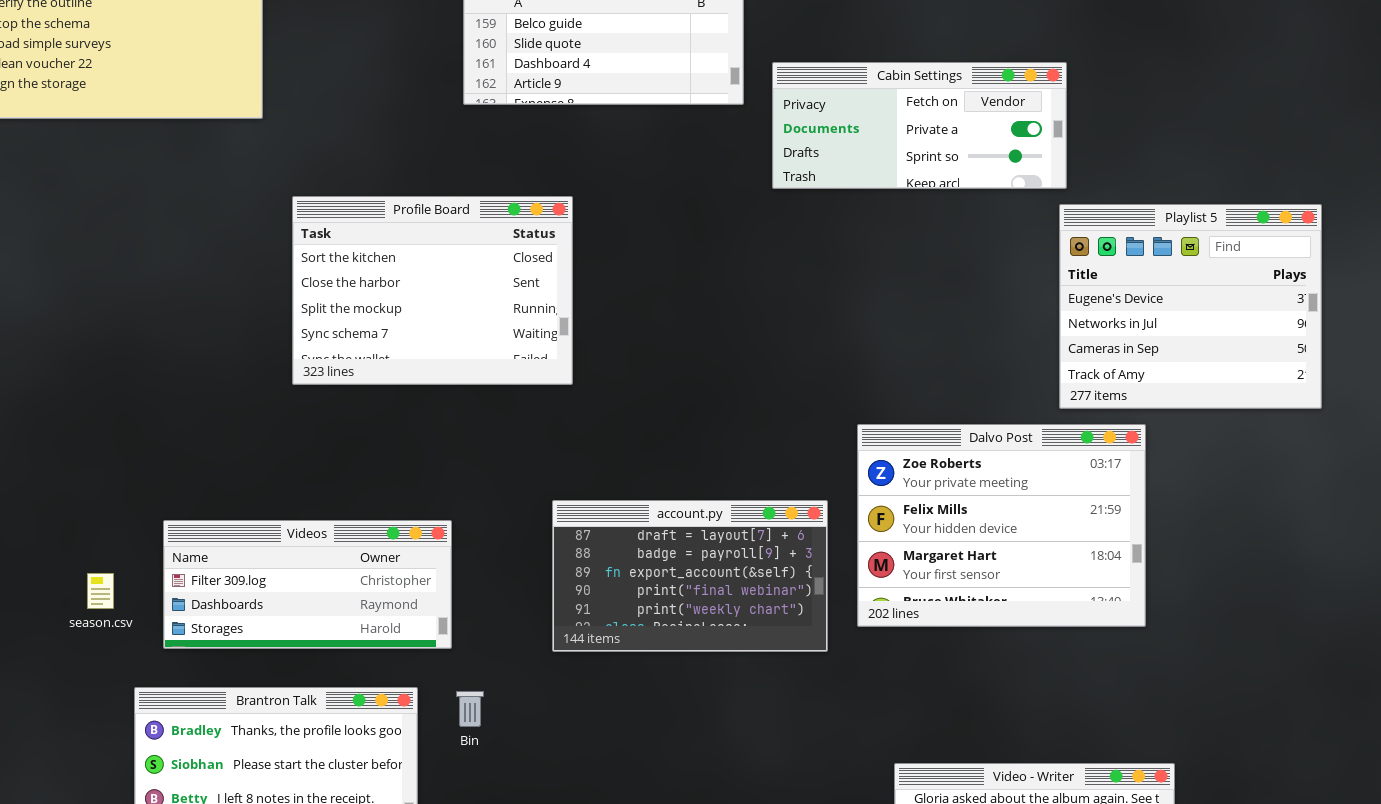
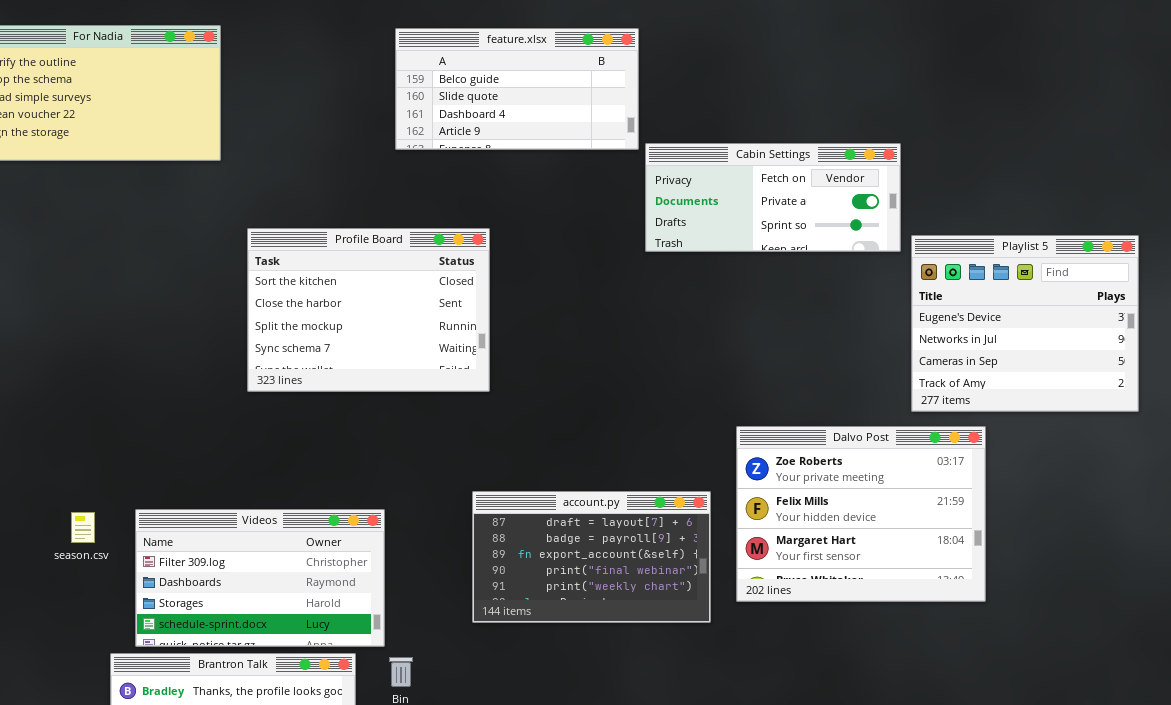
Cabin Settings: [772,62,1067,189] -> [645,143,901,252], moved
Videos: [163,520,452,649] -> [135,509,385,647], resized
season.csv: [87,573,114,609] -> [71,512,95,543], moved

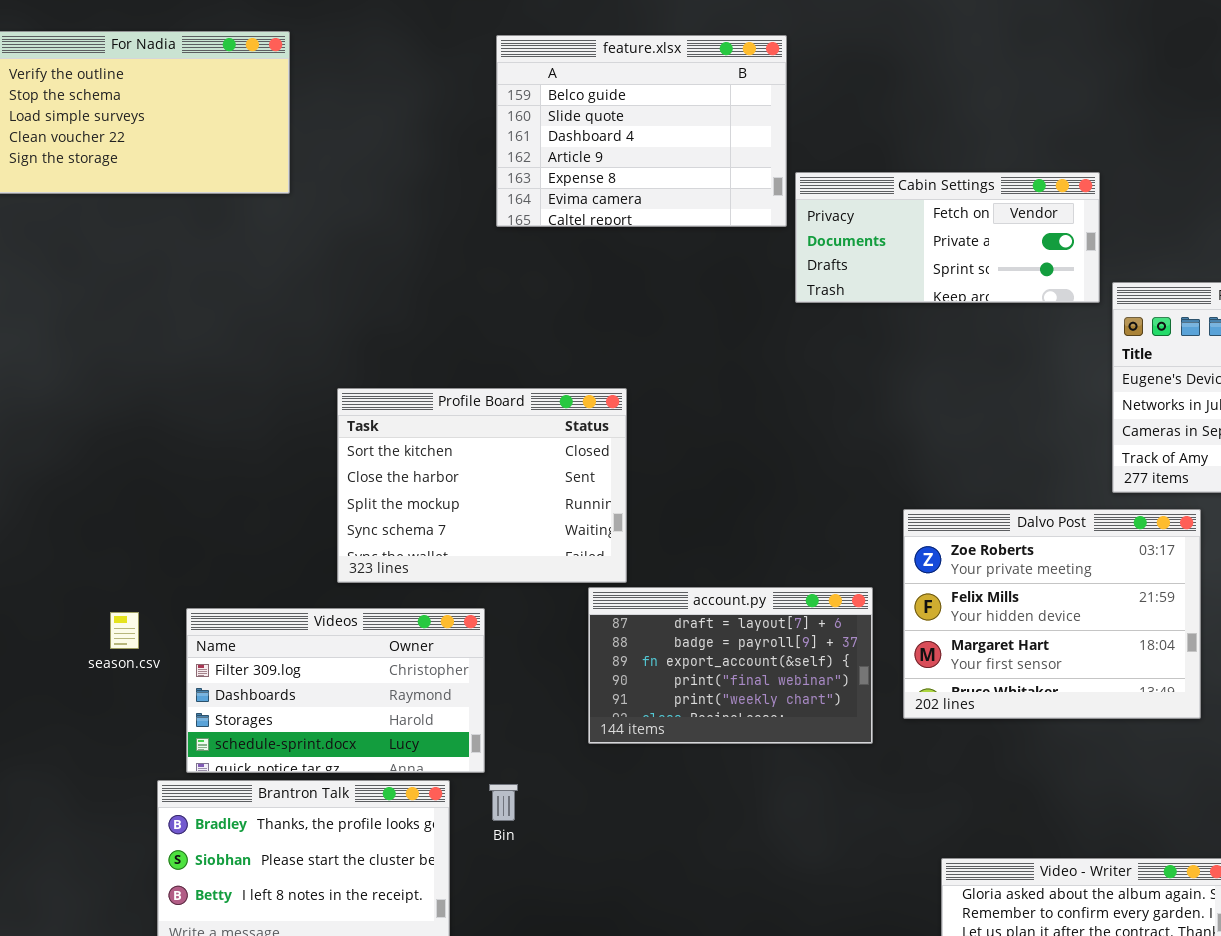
feature.xlsx: [395,28,639,150] -> [496,35,787,227], resized
Profile Board: [247,228,490,392] -> [337,388,627,583], moved

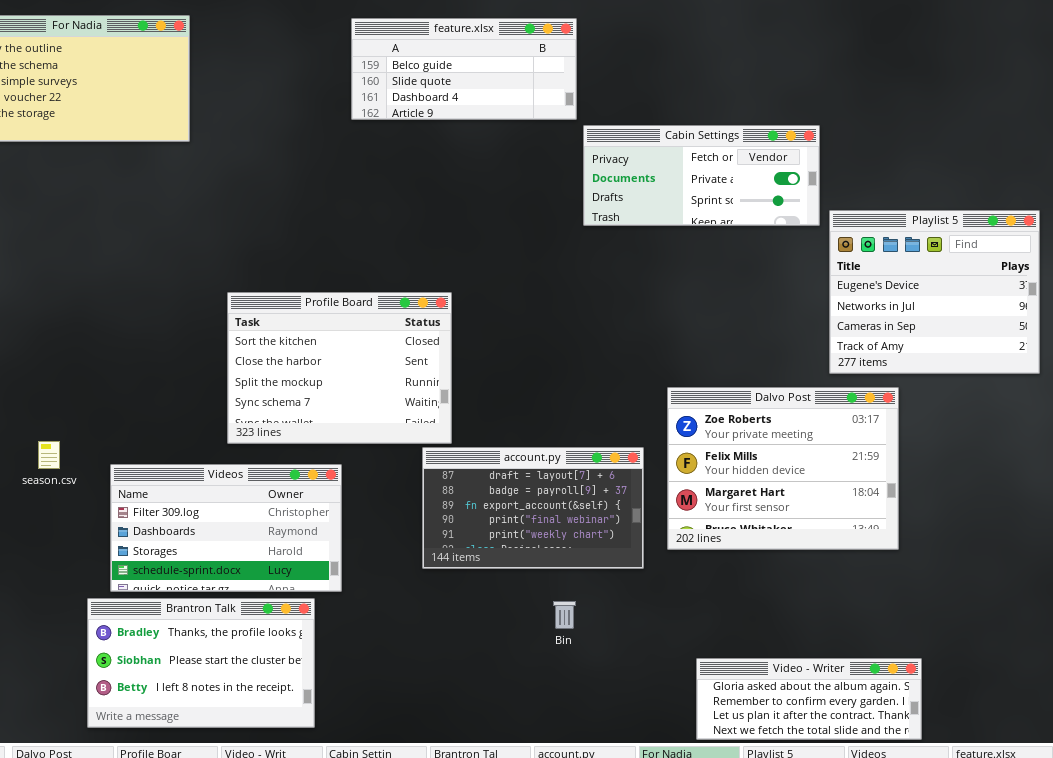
feature.xlsx: [496,35,787,227] -> [351,18,577,120], resized
season.csv: [110,612,139,649] -> [38,441,60,469], moved
Bin: [489,784,518,821] -> [553,601,576,629], moved

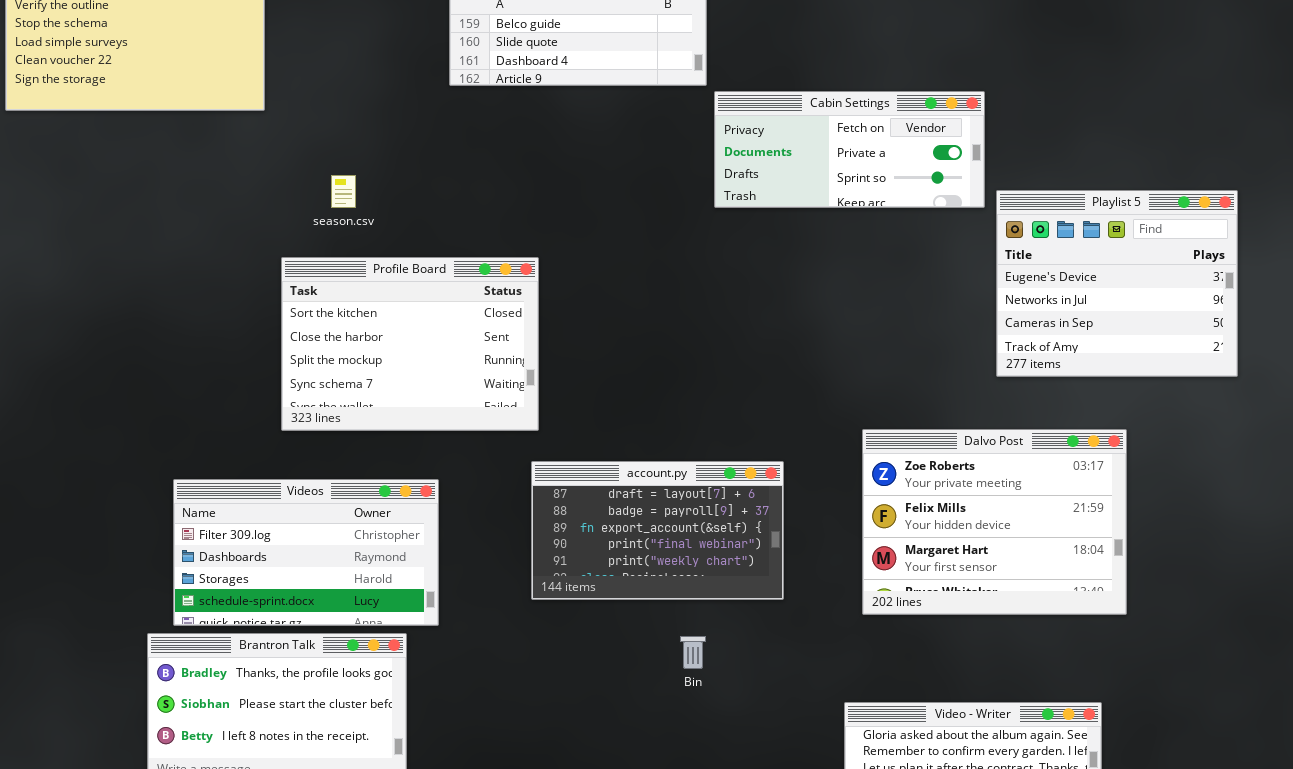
Profile Board: [227,292,452,444] -> [281,257,539,431], moved
Dalvo Post: [667,387,899,550] -> [862,429,1127,615], moved
season.csv: [38,441,60,469] -> [331,175,356,208], moved

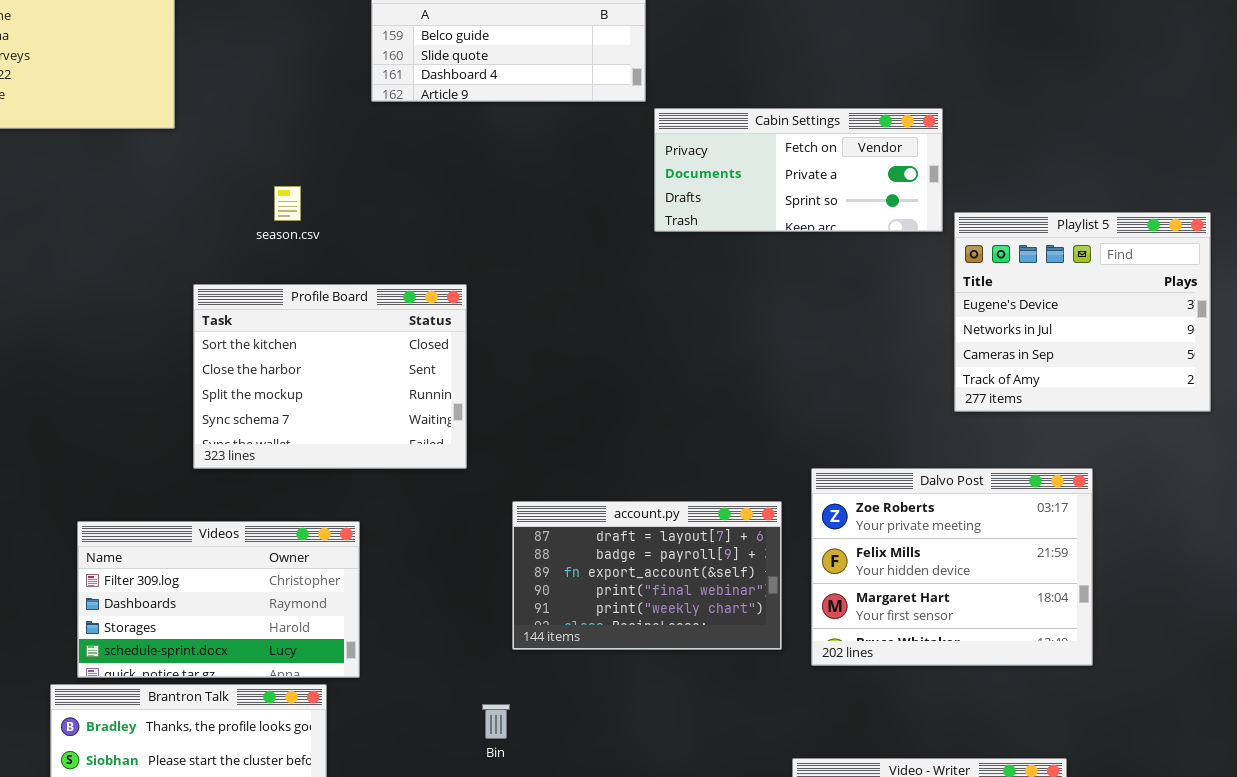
season.csv: [331,175,356,208] -> [274,186,301,221], moved
account.py: [531,461,784,600] -> [512,501,782,650], moved
Bin: [680,636,706,669] -> [482,704,510,739], moved

